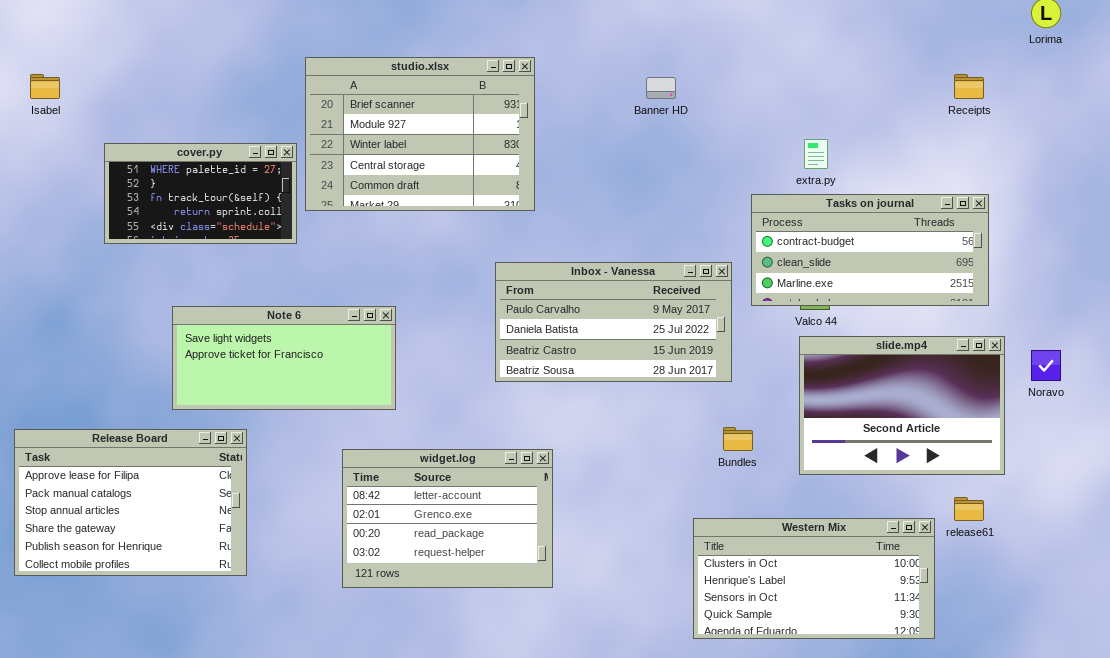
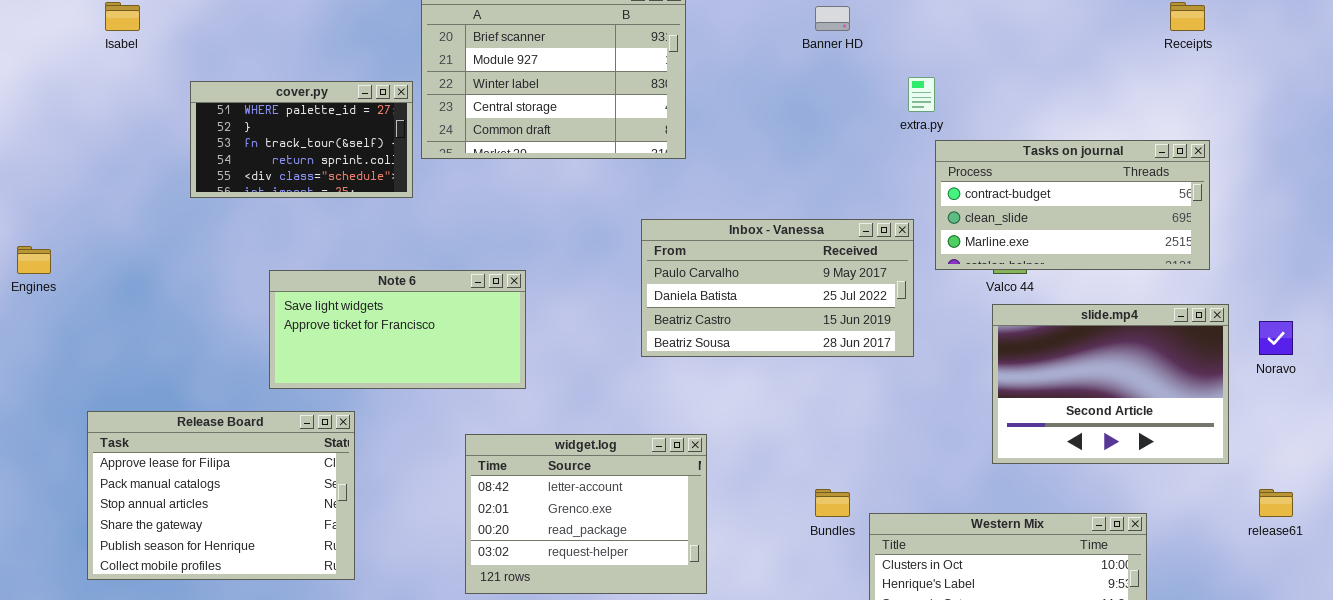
extra.py: [804,139,828,169] -> [908,77,935,112], moved
Bundles: [723,427,753,451] -> [815,489,850,517], moved
release61: [954,497,984,521] -> [1259,489,1293,517], moved

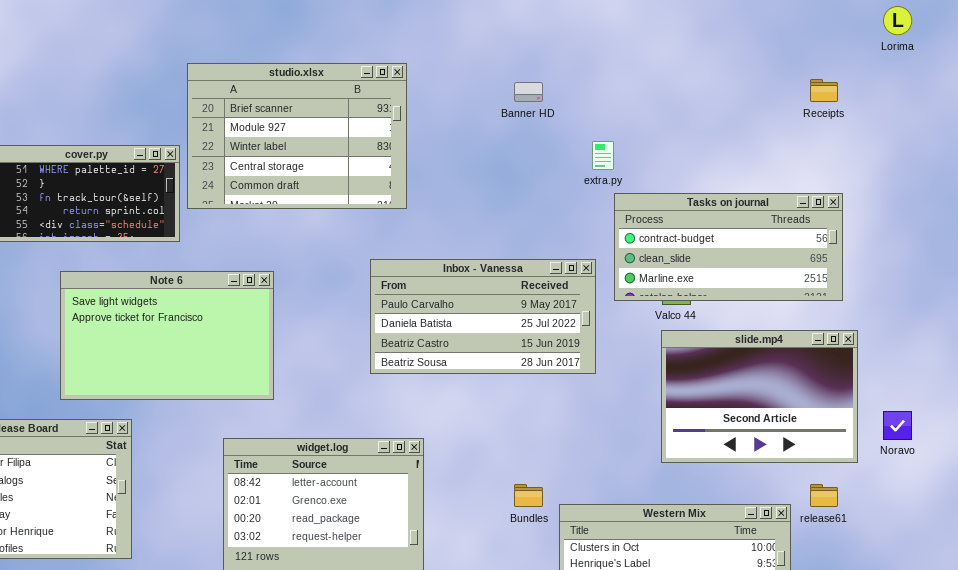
Note 6: [269,270,526,389] -> [60,271,274,400], resized
Noravo: [1259,321,1293,355] -> [883,411,912,440], moved
release61: [1259,489,1293,517] -> [810,484,838,507], moved

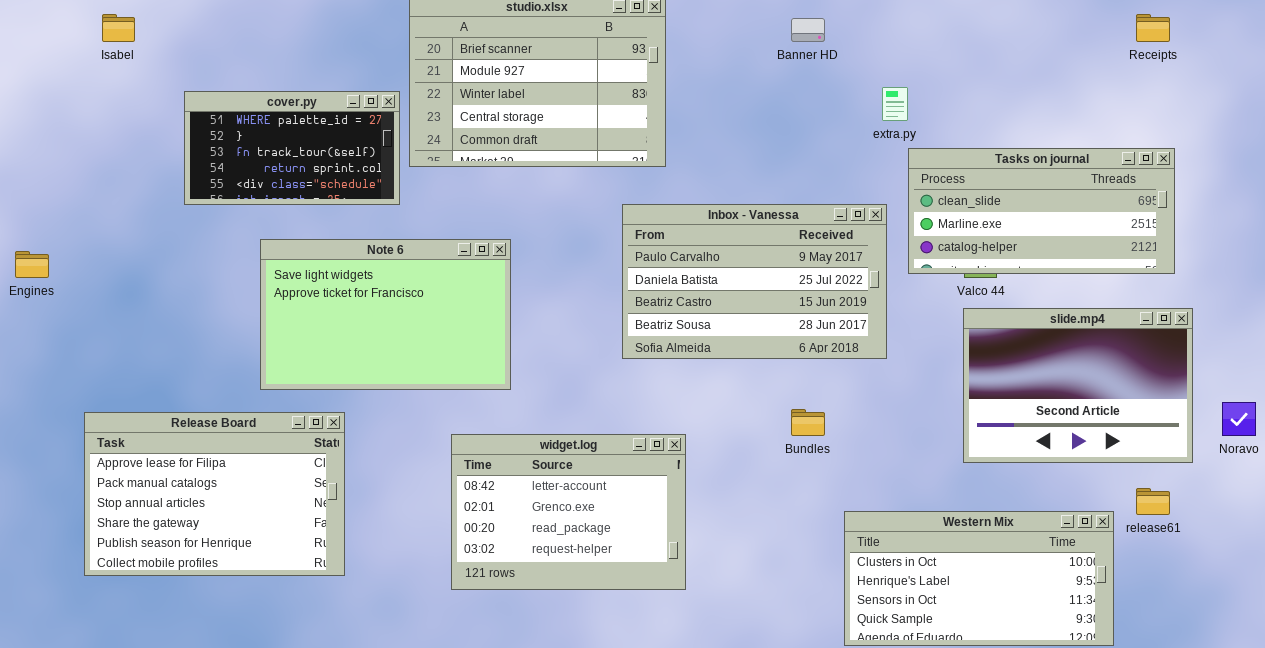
Tasks on journal: [614,193,843,301] -> [908,148,1175,274], scrolled down 1 row
Inbox - Vanessa: [370,259,596,374] -> [622,204,887,359], resized
Bundles: [514,484,543,507] -> [791,409,825,436], moved

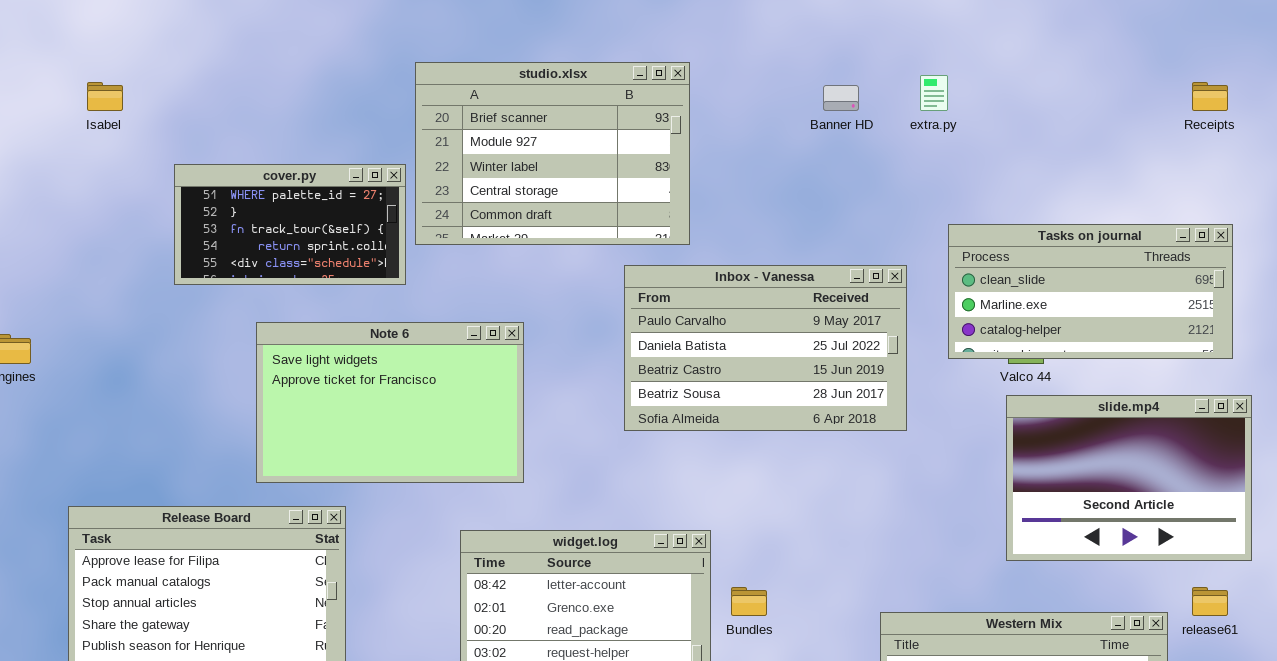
extra.py: [882,87,908,121] -> [920,75,948,111], moved
Inbox - Vanessa: [622,204,887,359] -> [624,265,907,431], moved
Bundles: [791,409,825,436] -> [731,587,767,616], moved

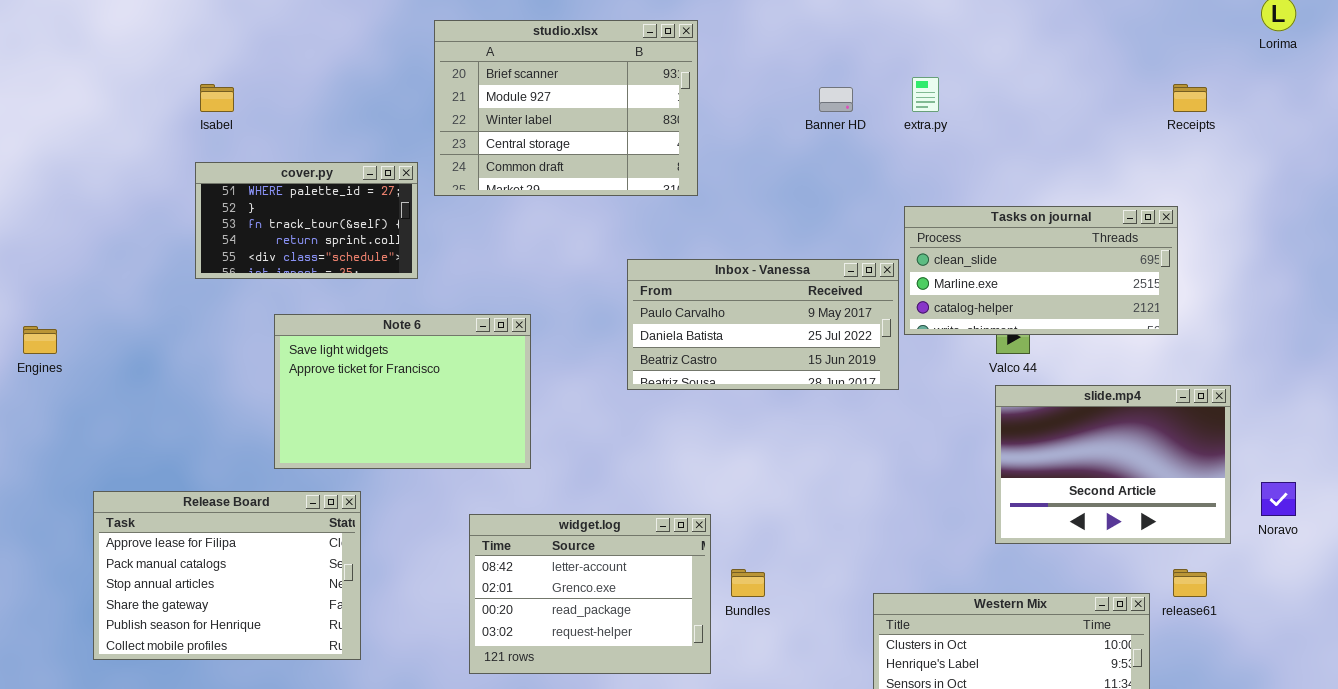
studio.xlsx: [415,62,690,245] -> [434,20,698,196], moved
Isabel: [87,82,123,111] -> [200,84,234,112], moved
Tasks on journal: [948,224,1233,359] -> [904,206,1178,335], moved
Inbox - Vanessa: [624,265,907,431] -> [627,259,899,390], resized

